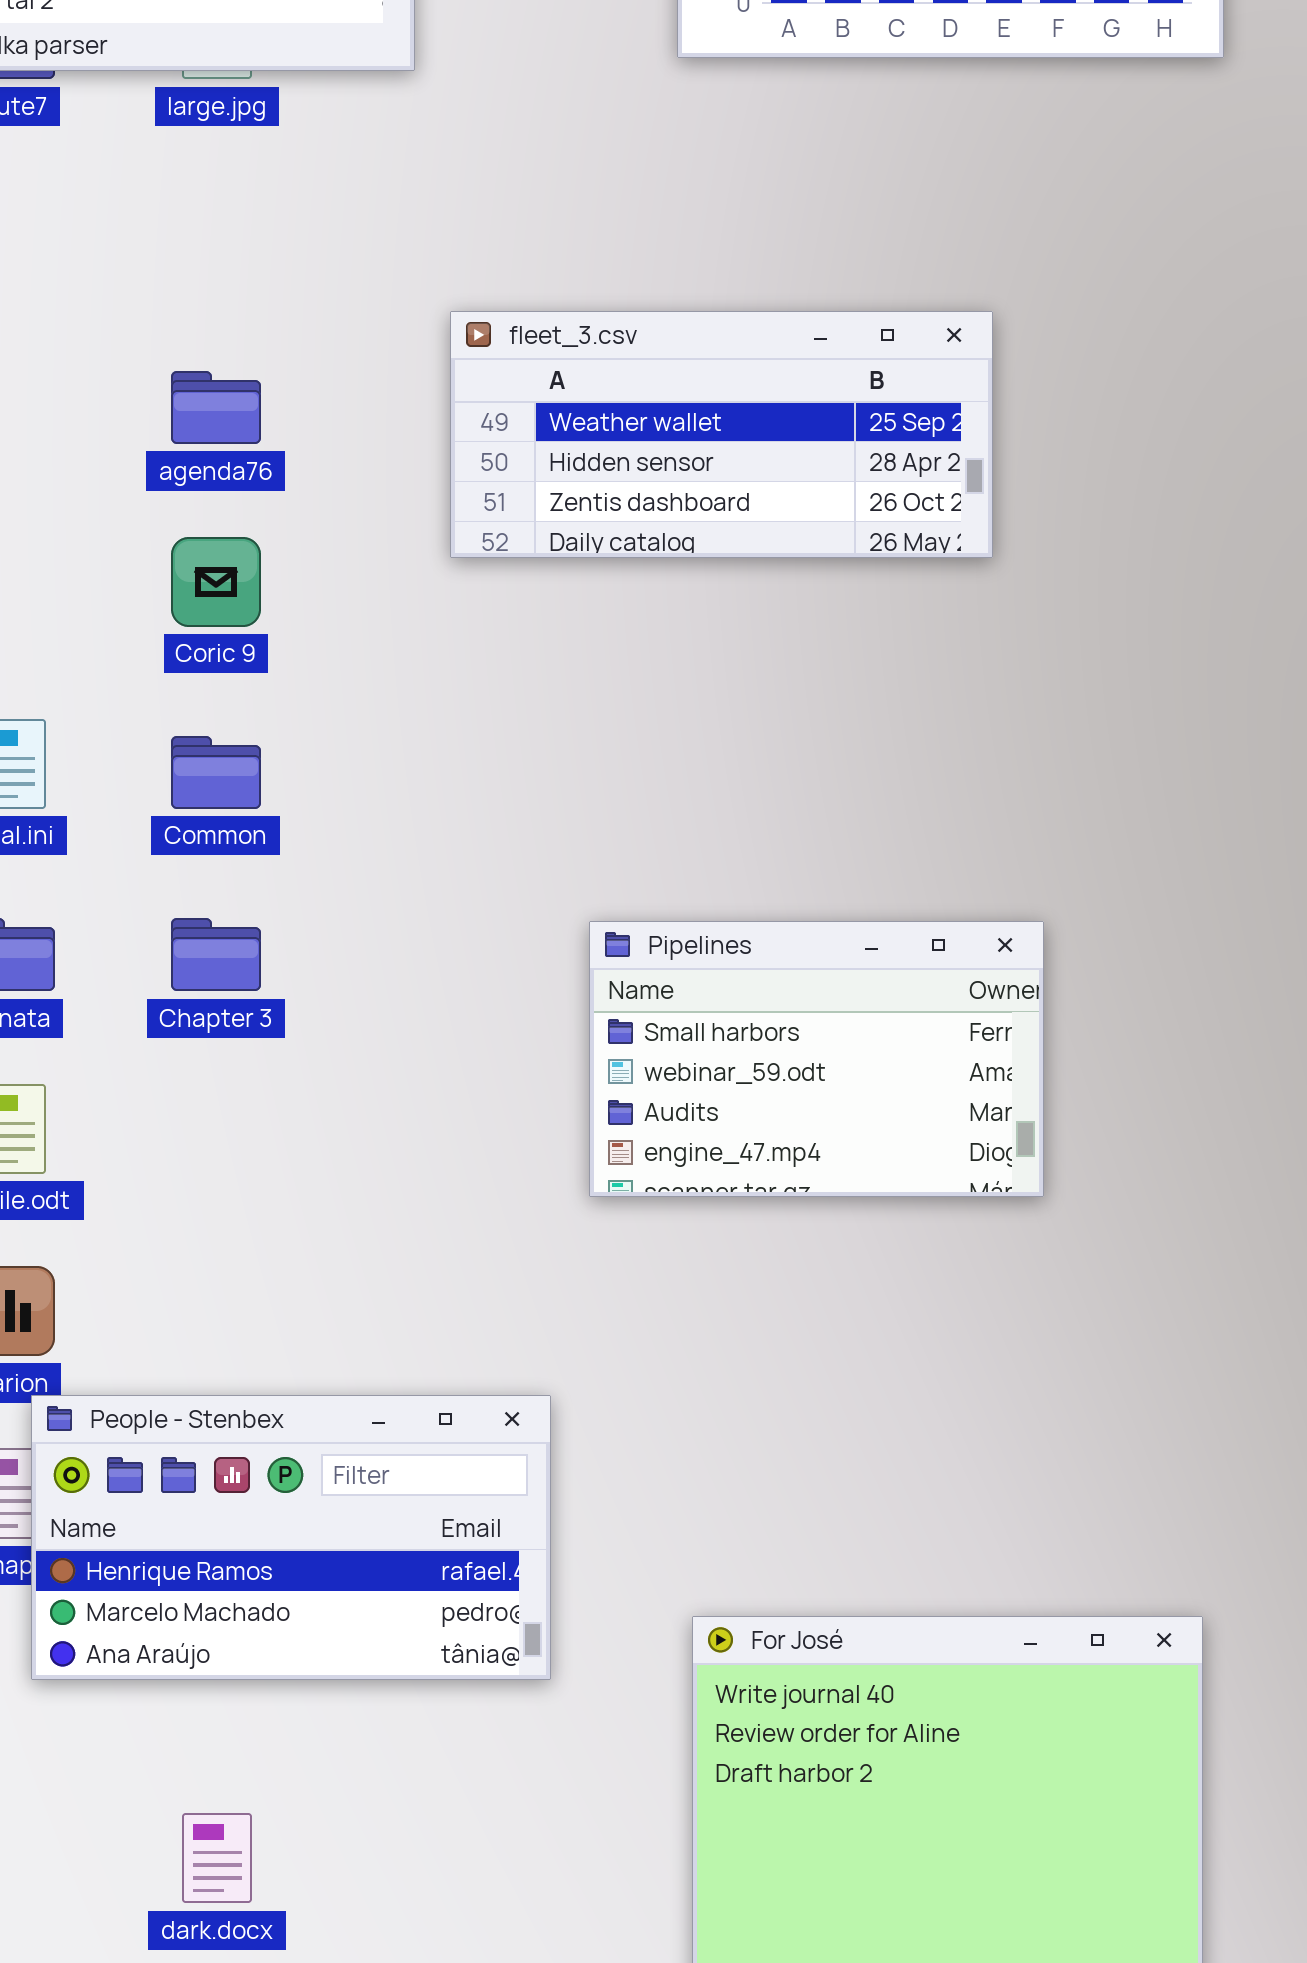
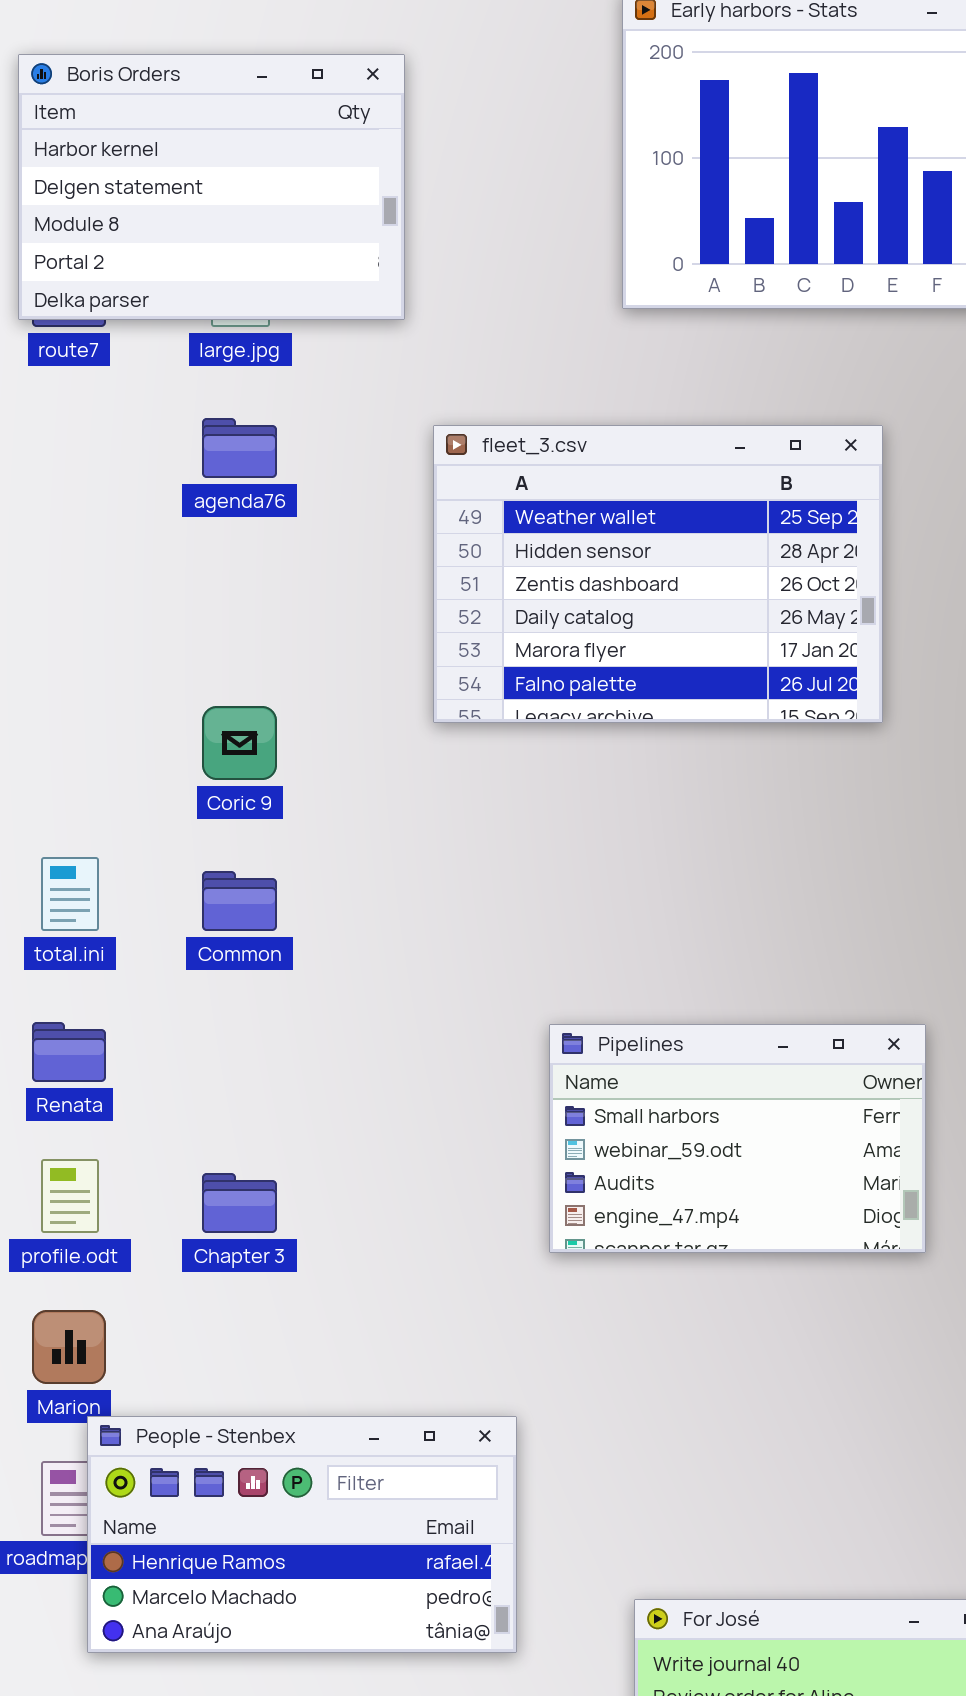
fleet_3.csv: [450,311,993,558] -> [433,425,883,723], resized
agenda76: [171,371,261,444] -> [202,418,277,478], moved
Chapter 3: [171,918,261,991] -> [202,1173,277,1233], moved

